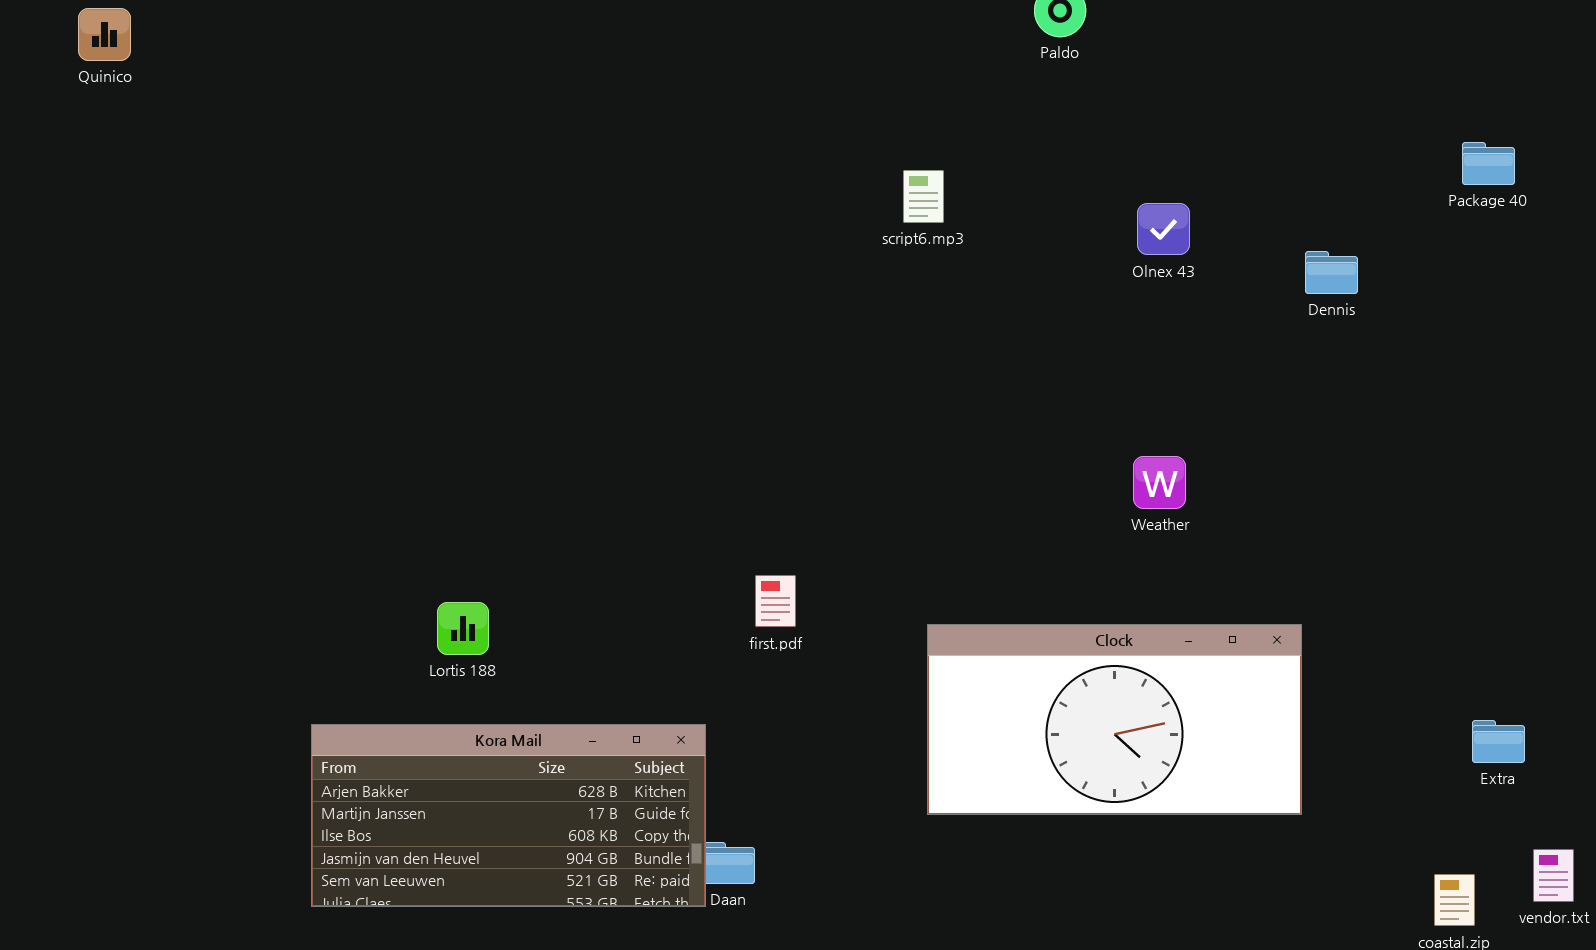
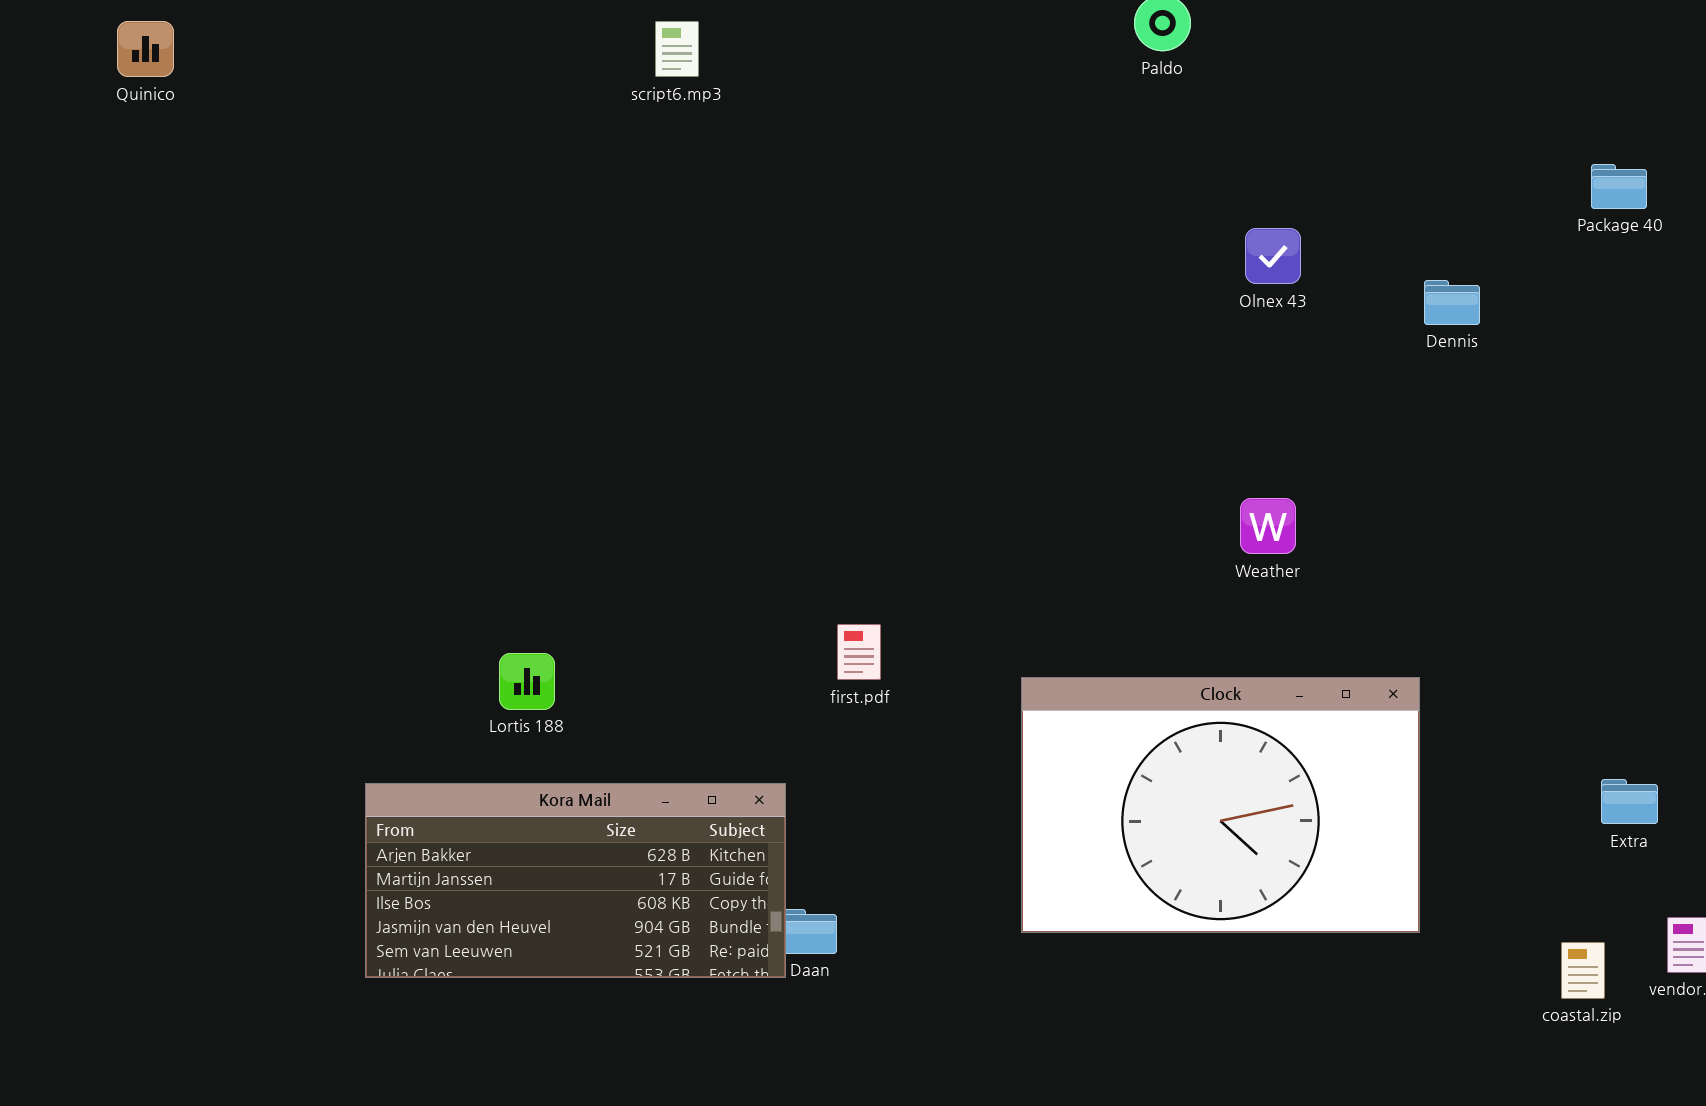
script6.mp3: [903,170,944,223] -> [655,21,699,77], moved
Clock: [927,624,1302,815] -> [1021,677,1420,933], resized

